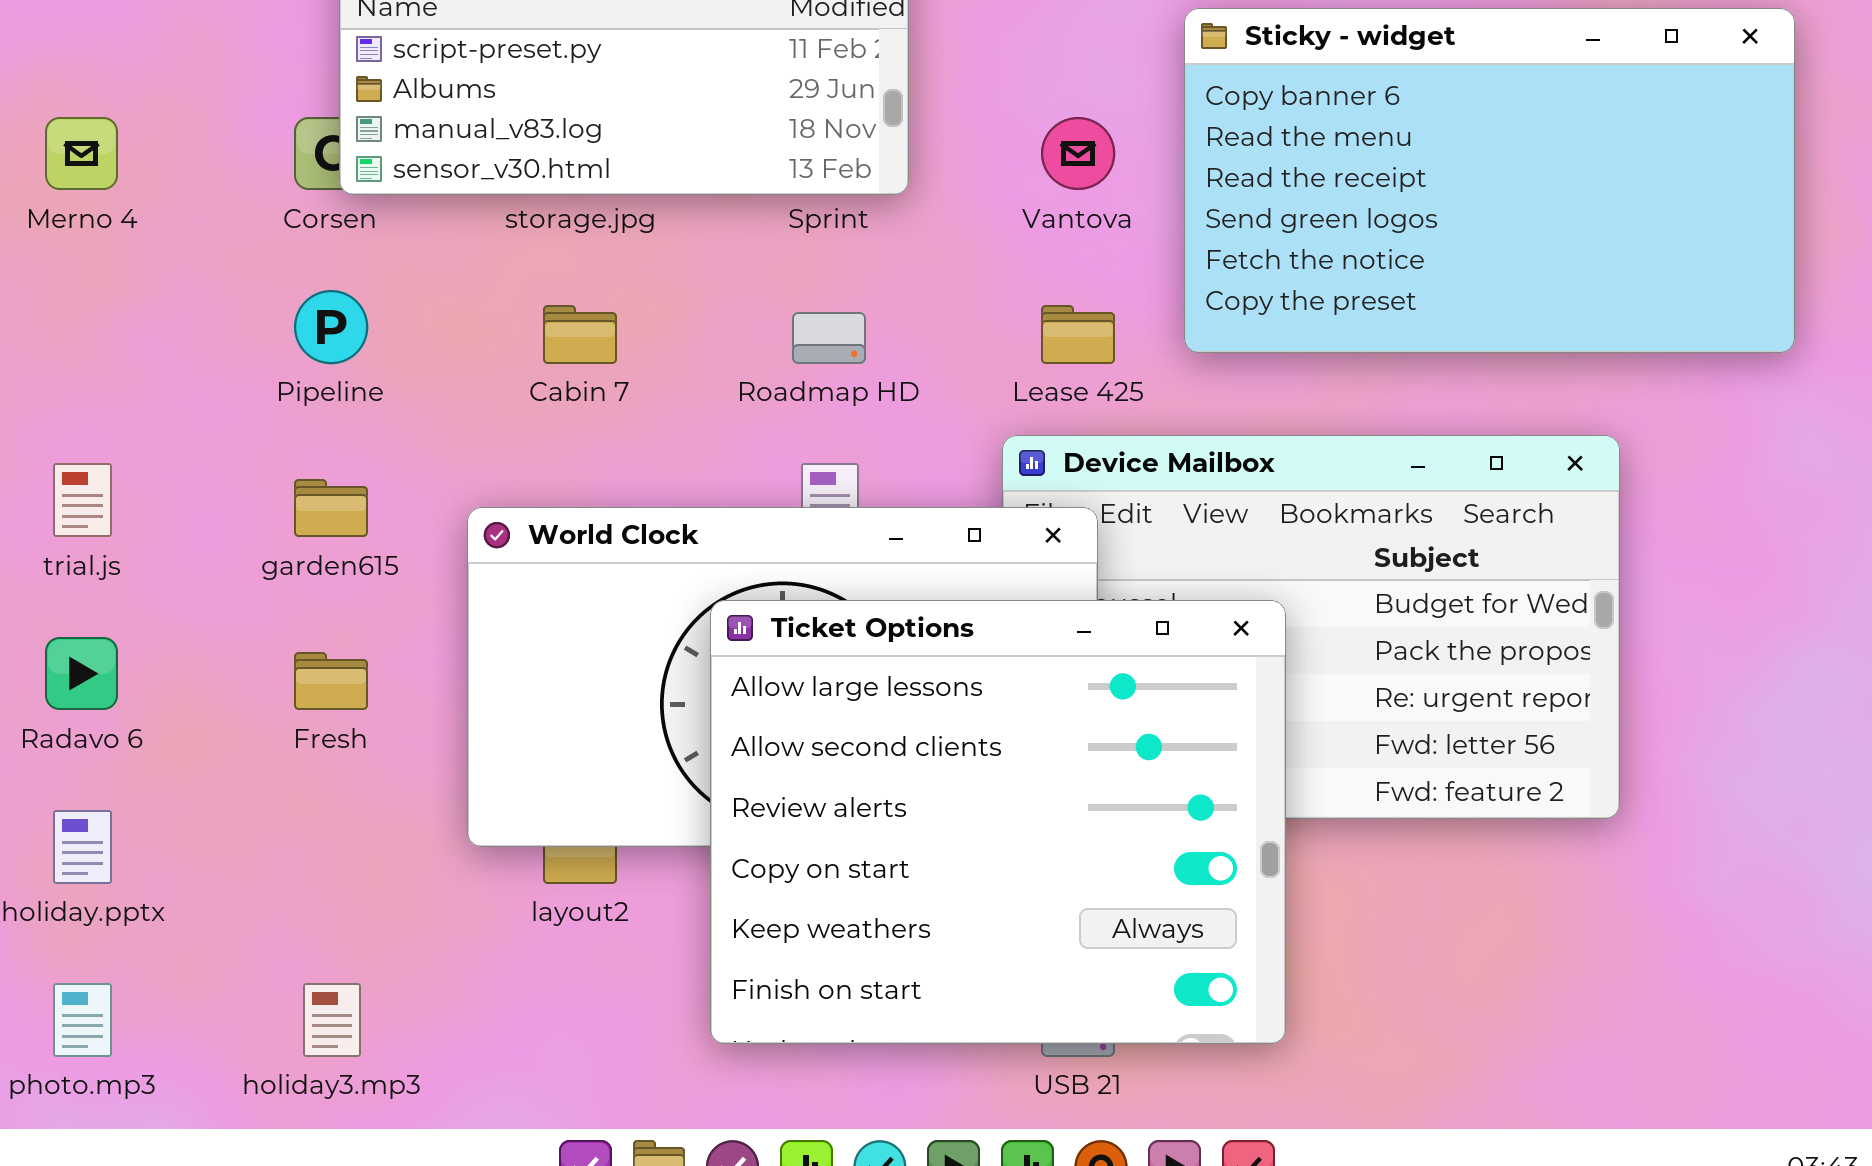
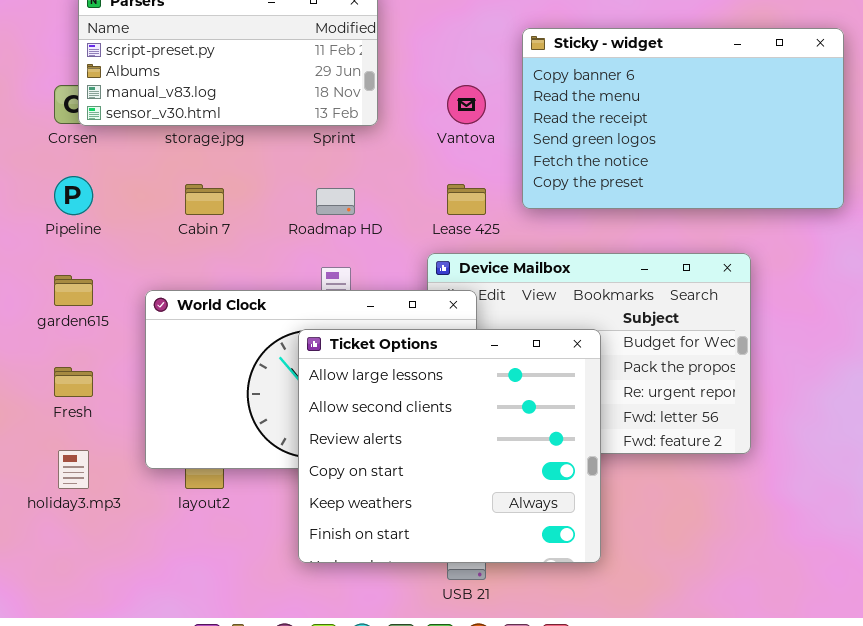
Ticket Options: [710,600,1286,1044] -> [298,329,601,563], moved
holiday3.mp3: [303,983,361,1057] -> [58,450,89,489], moved

